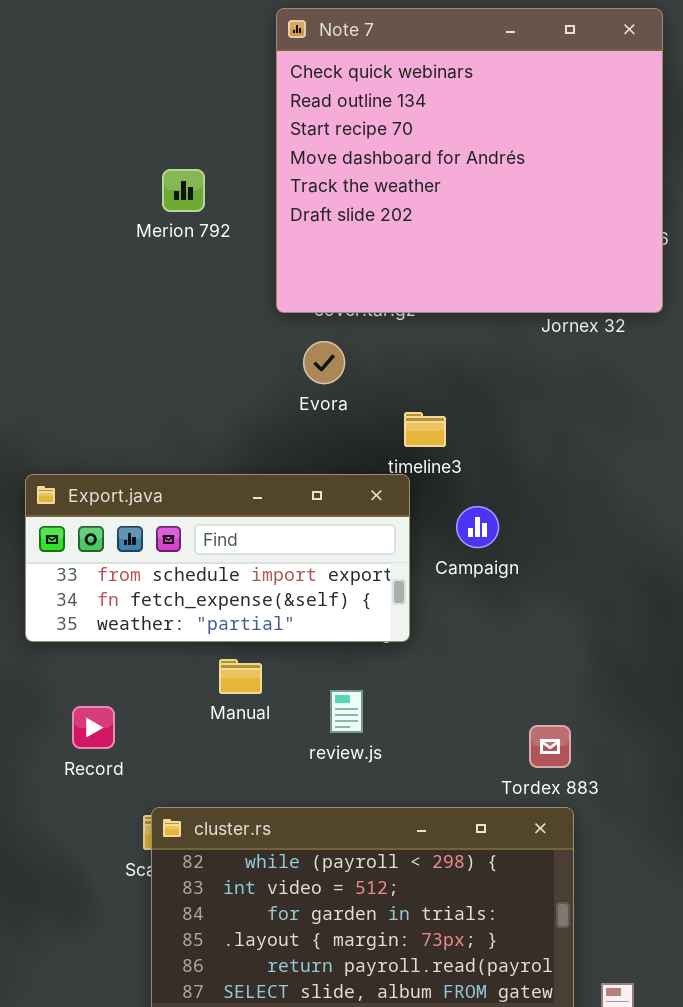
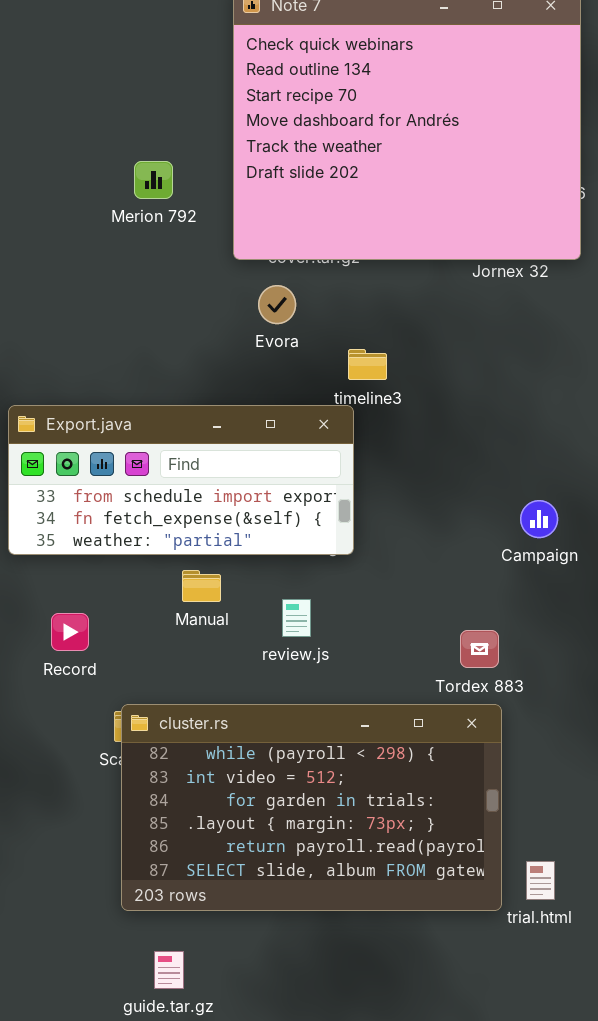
Merion 792: [162,169,205,212] -> [134,161,173,199], moved
Campaign: [456,506,499,548] -> [520,500,558,538], moved

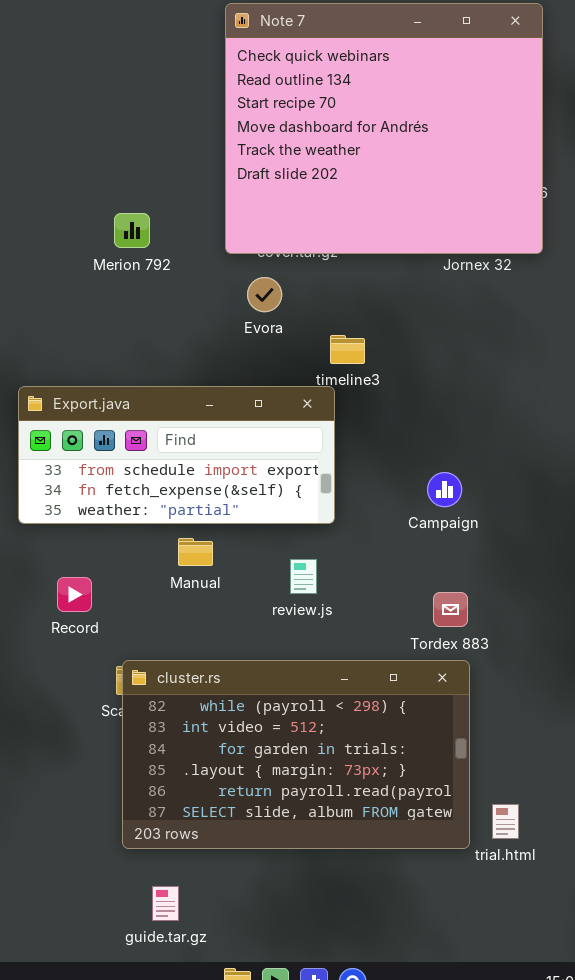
Merion 792: [134,161,173,199] -> [114,213,150,248], moved
Campaign: [520,500,558,538] -> [427,472,462,507], moved
review.js: [282,599,311,637] -> [290,559,317,594], moved

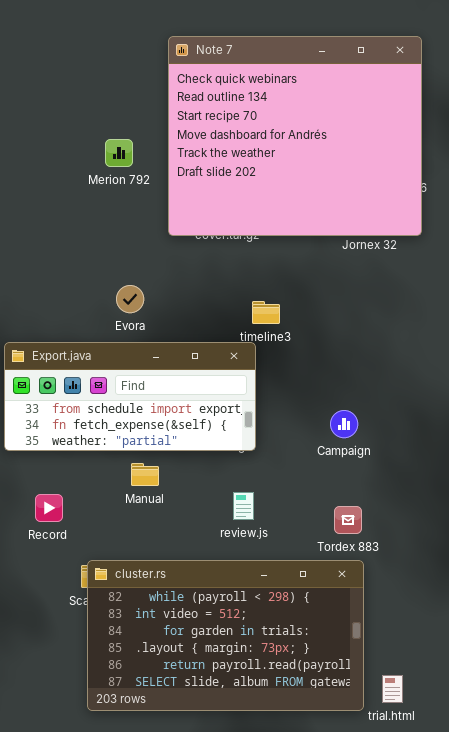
Merion 792: [114,213,150,248] -> [105,139,133,167], moved
Evora: [247,277,282,312] -> [116,285,144,313], moved
review.js: [290,559,317,594] -> [233,492,254,520], moved

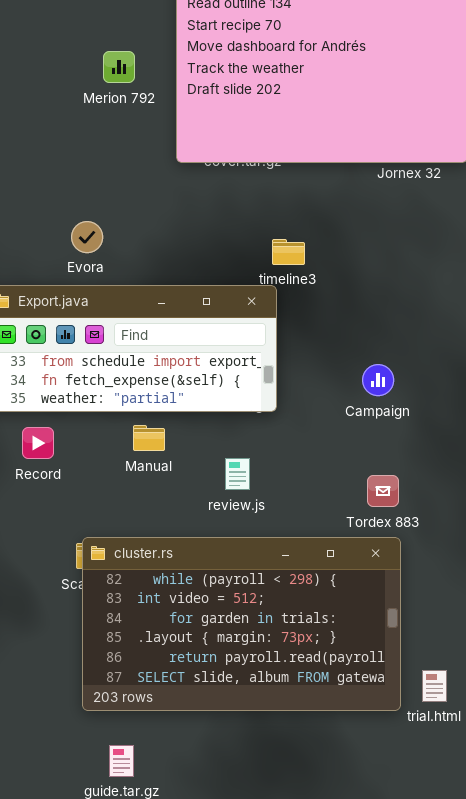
Evora: [116,285,144,313] -> [71,221,103,253], moved
review.js: [233,492,254,520] -> [225,458,250,490], moved
Record: [35,494,63,522] -> [22,427,54,459], moved

